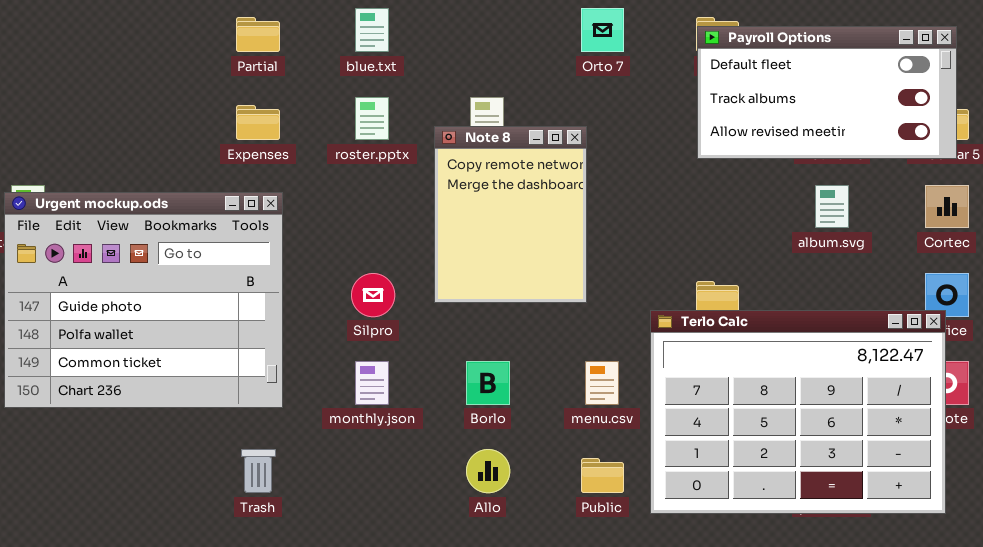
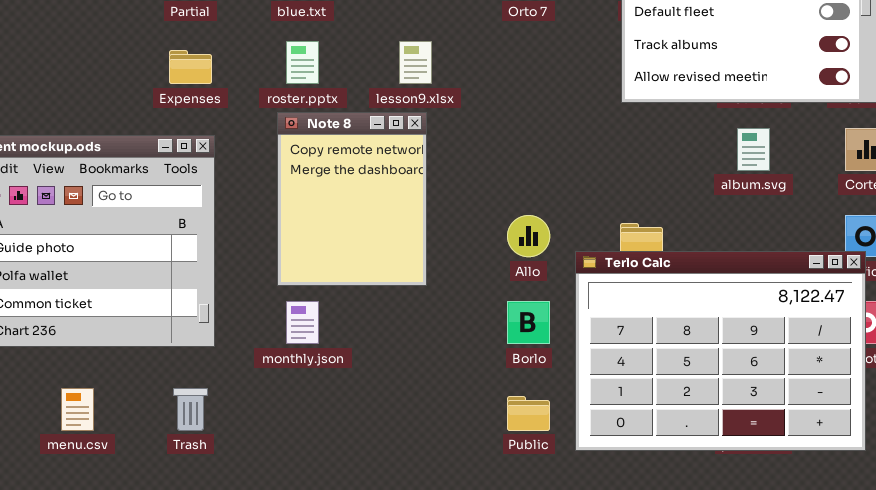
Note 8: [434,126,587,303] -> [277,112,427,286], moved
Borlo: [466,361,510,405] -> [507,301,550,344], moved
menu.csv: [585,361,619,405] -> [61,388,94,431], moved
Allo: [466,449,510,493] -> [507,215,550,257], moved

